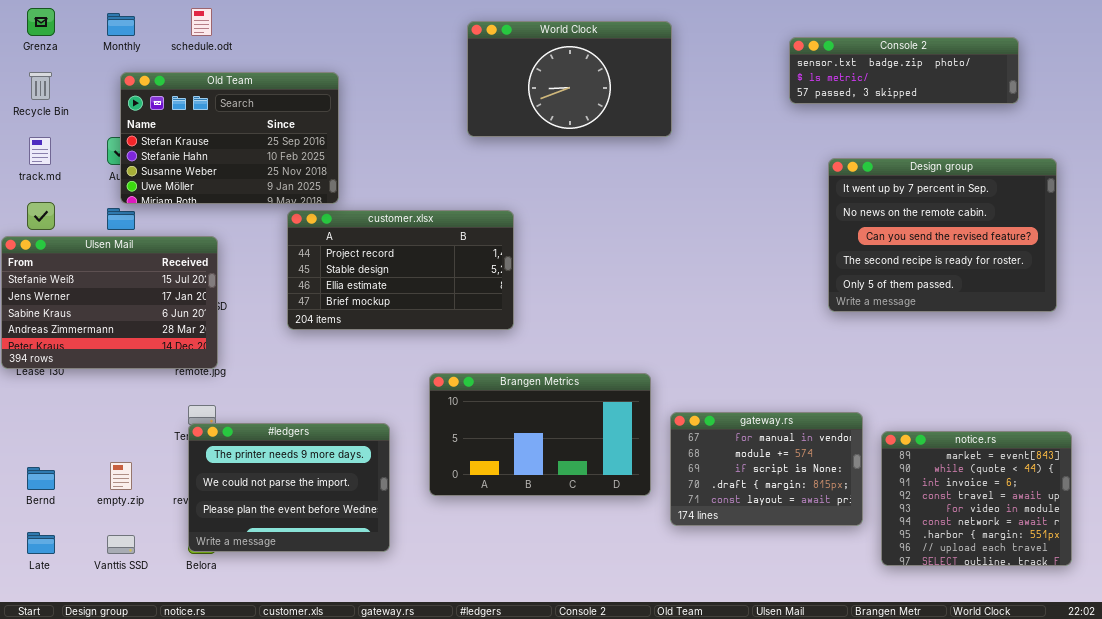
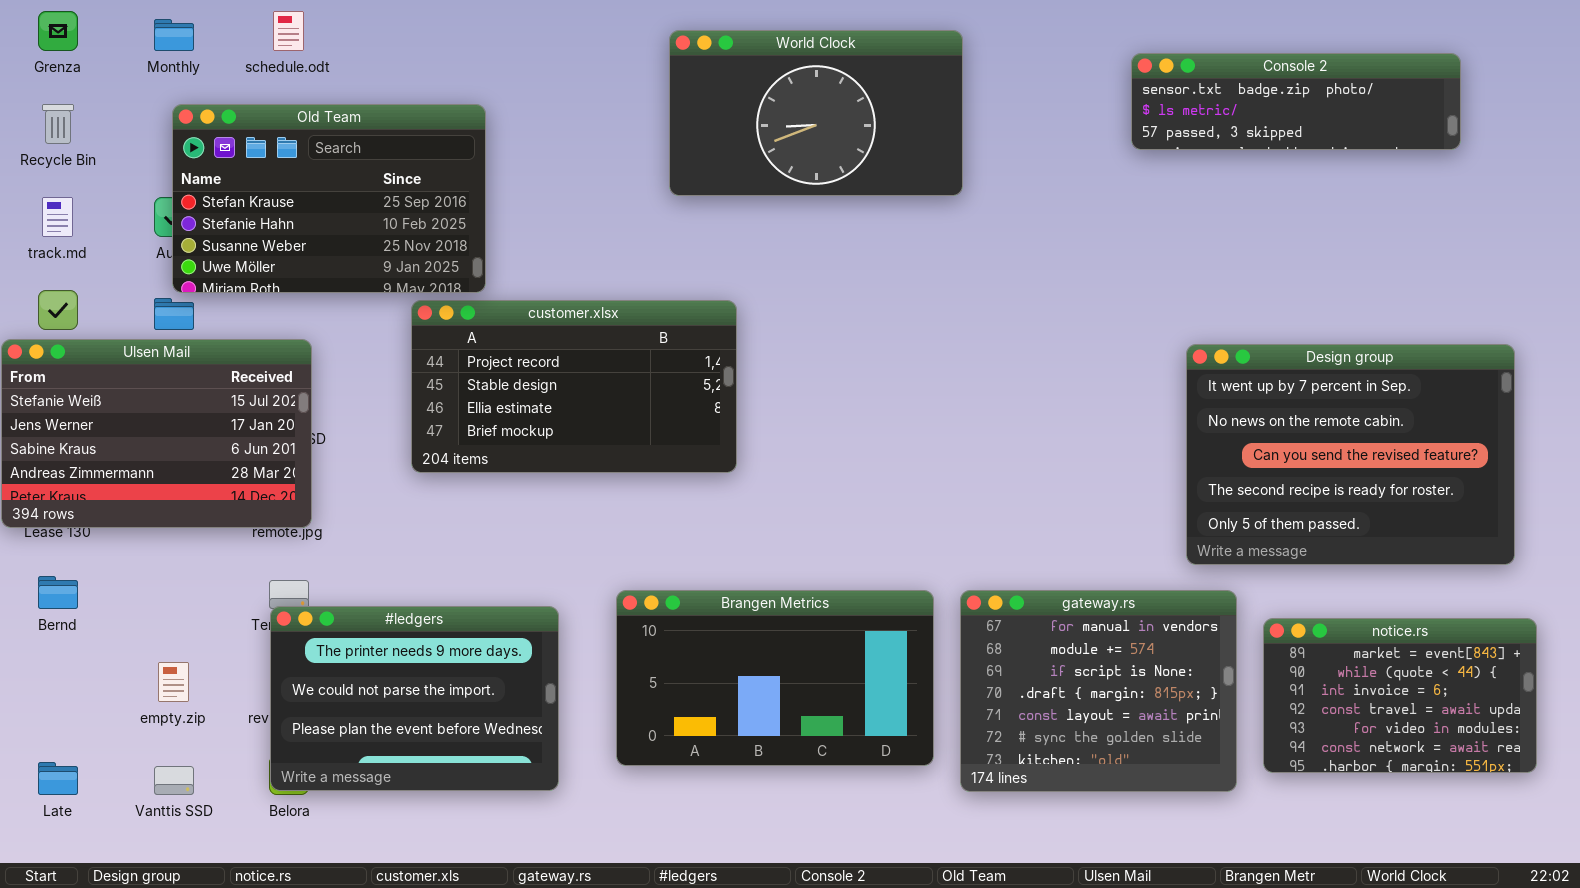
Design group: [828,158,1057,312] -> [1186,344,1515,565], moved
Brangen Metrics: [429,373,651,496] -> [616,590,934,766], moved
gateway.rs: [670,412,863,526] -> [960,590,1237,792], resized
notice.rs: [881,431,1072,566] -> [1263,618,1537,773], resized
Bernd: [27,467,55,490] -> [38,576,78,609], moved

